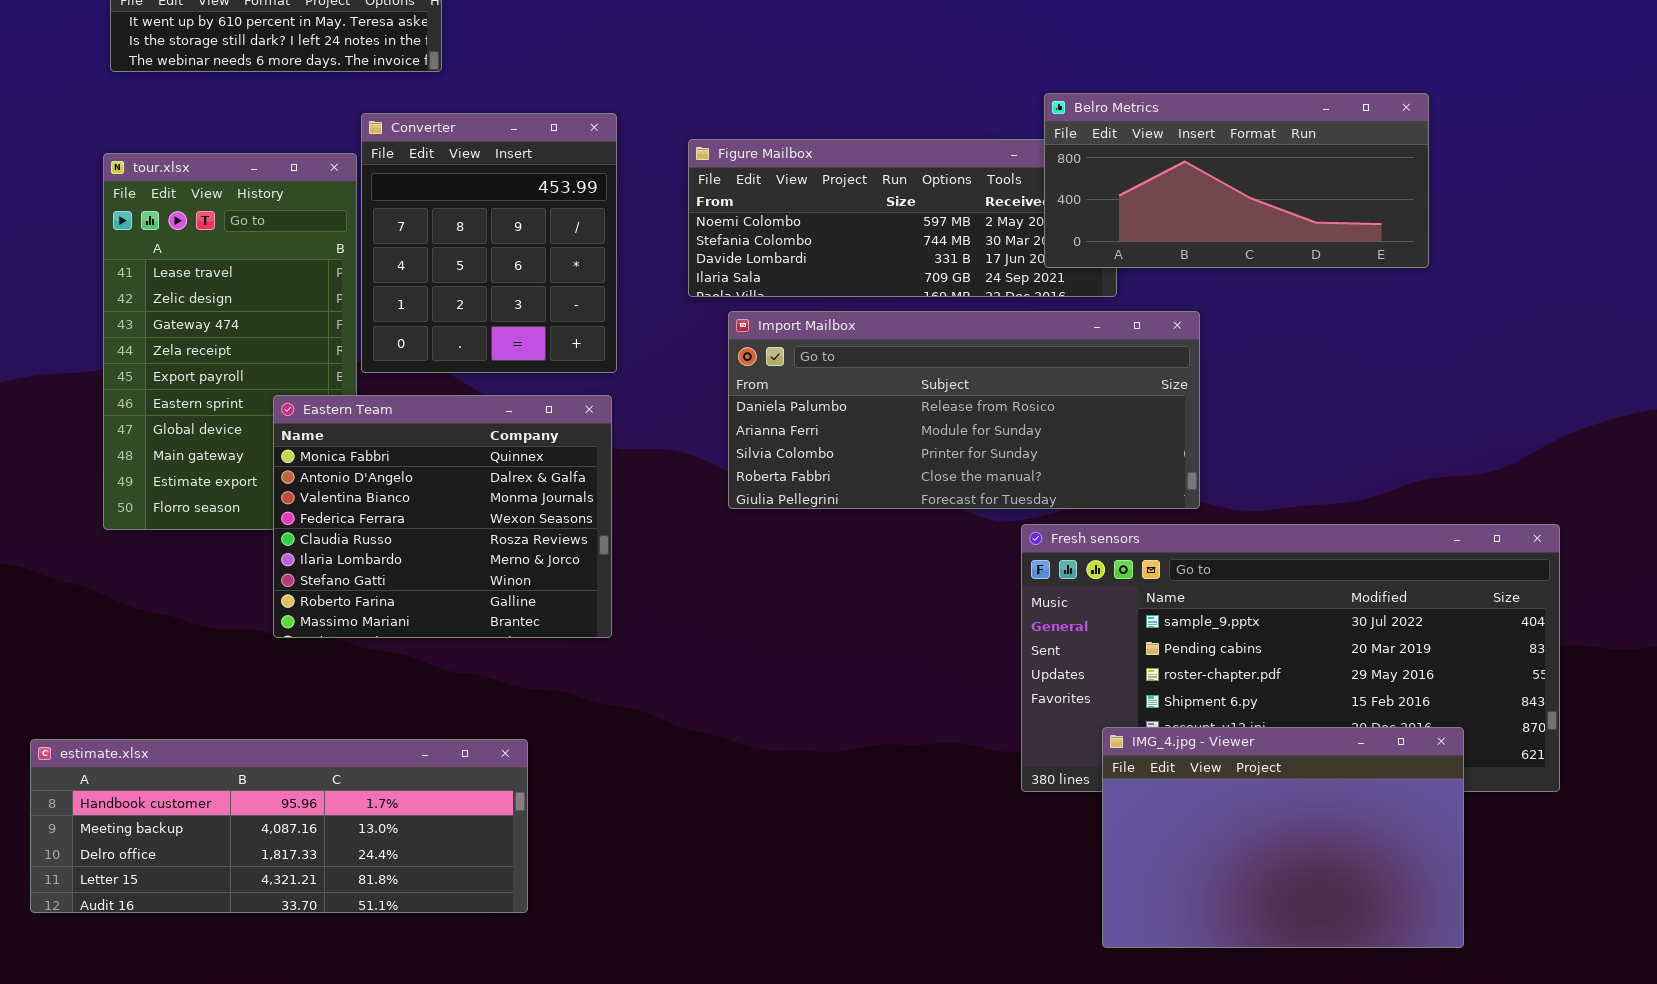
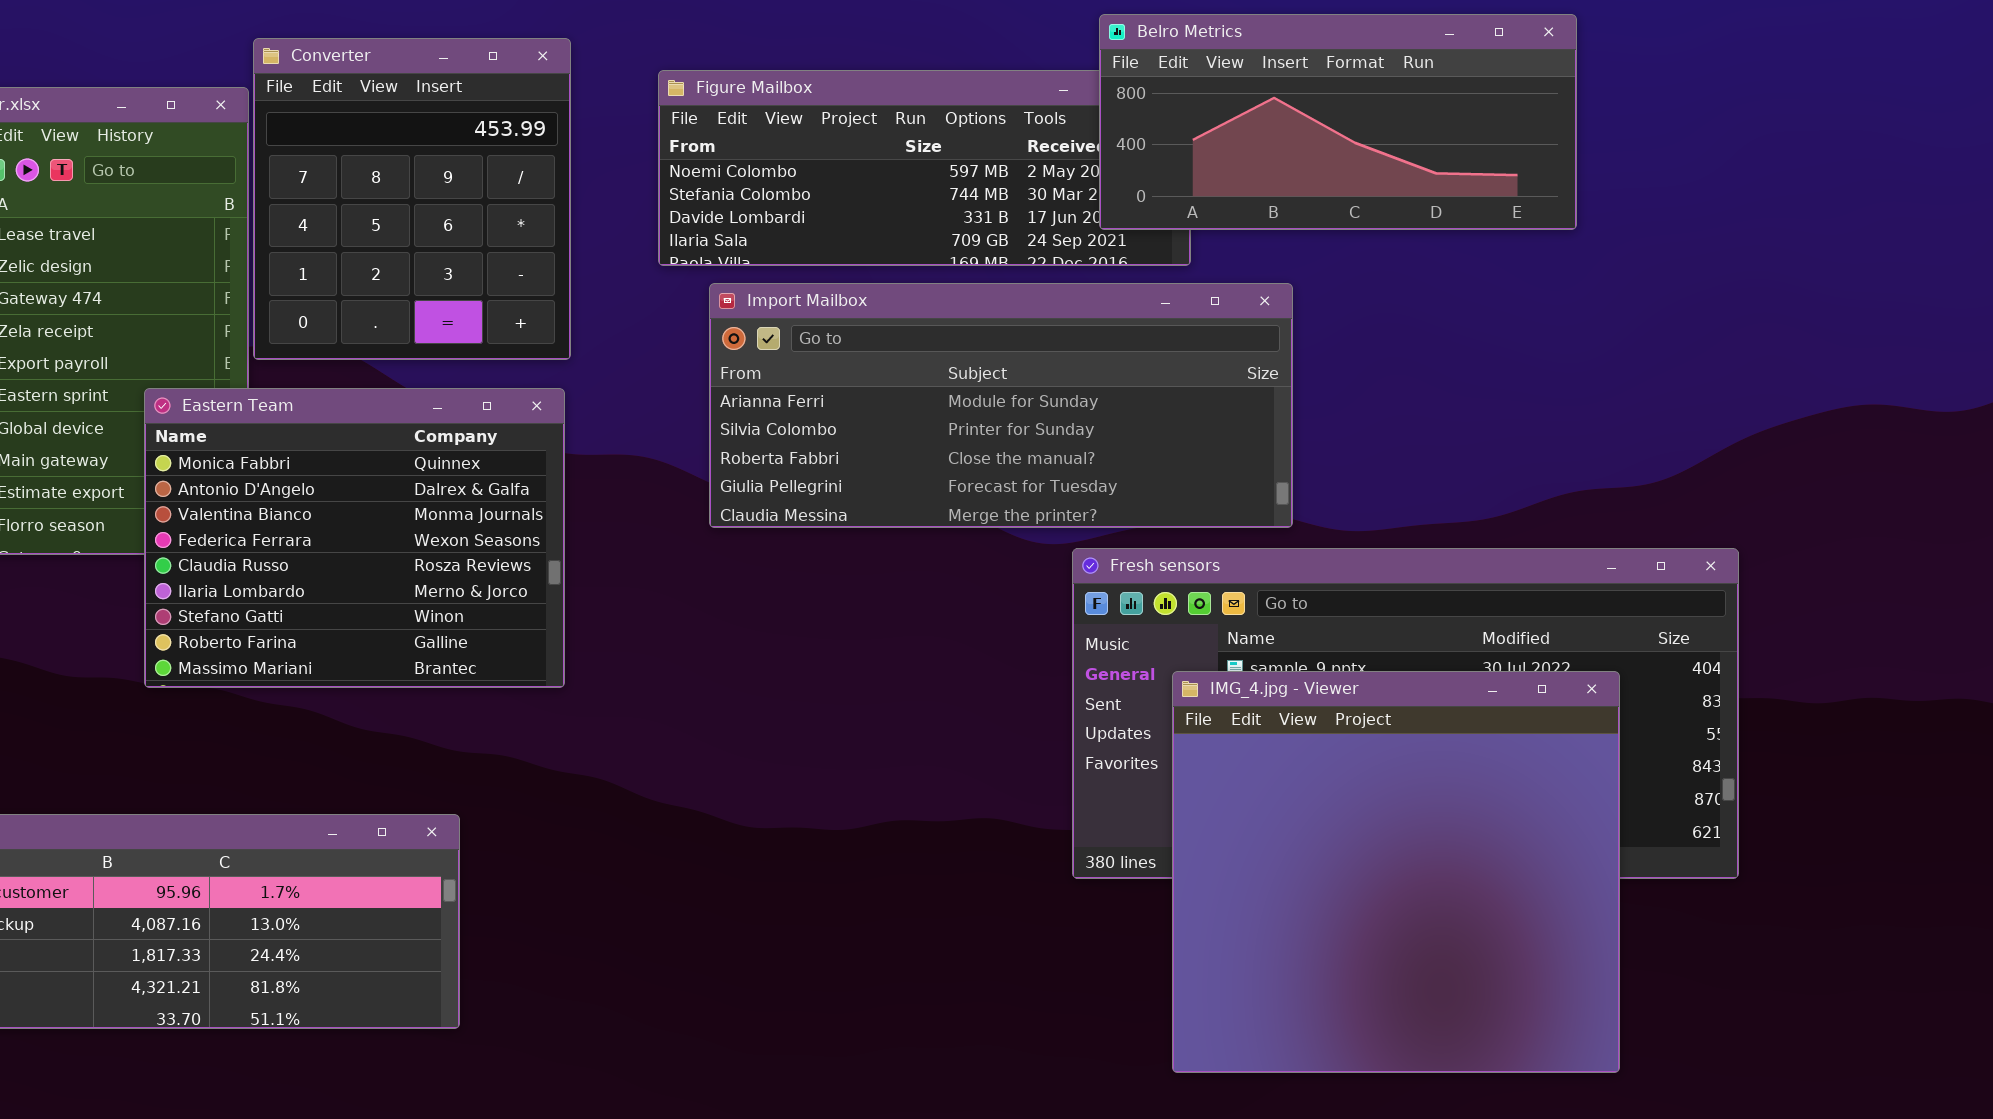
Import Mailbox: [728,311,1200,509] -> [709,283,1293,528], scrolled down 1 row
IMG_4.jpg - Viewer: [1102,727,1464,948] -> [1172,671,1620,1073], resized

